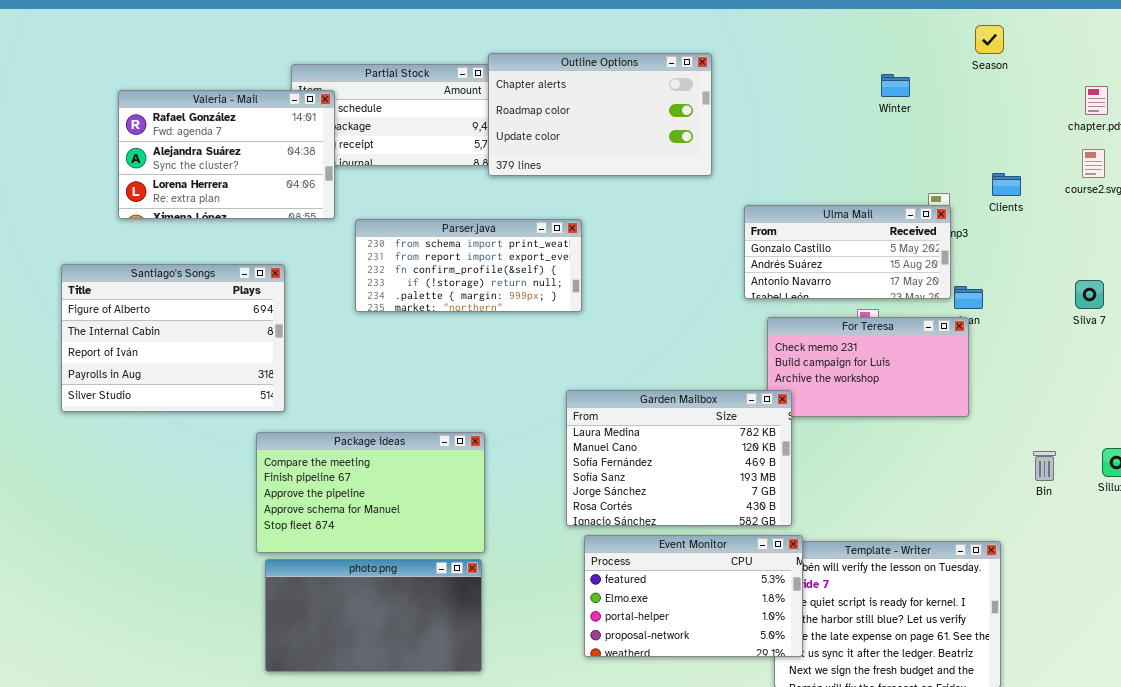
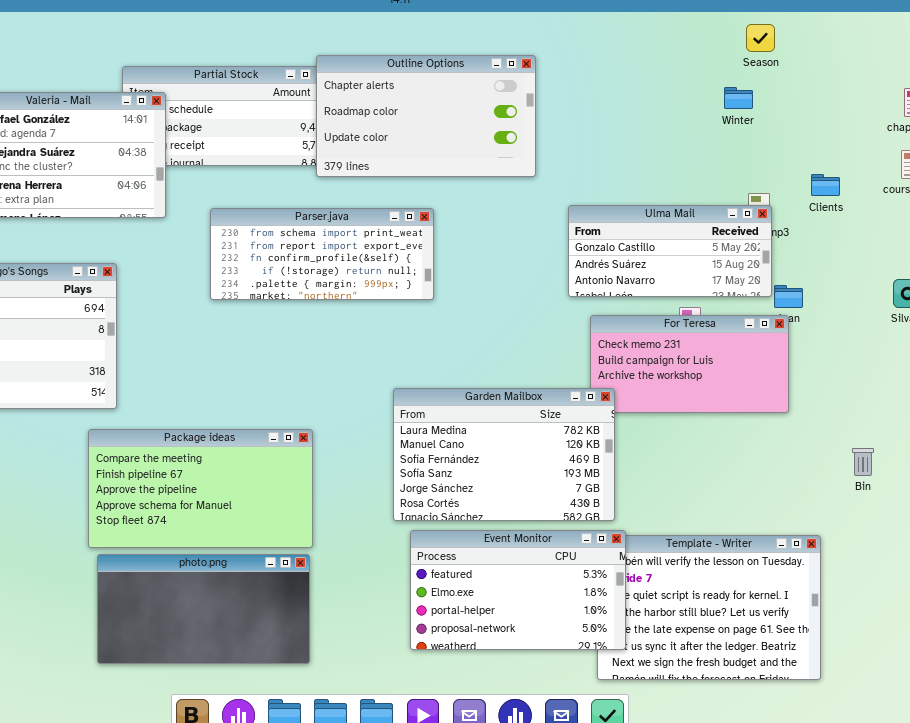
Season: [975,25,1004,54] -> [746,24,775,52], moved
Winter: [881,74,910,97] -> [724,87,753,109], moved
Parser.java: [355,219,582,312] -> [210,208,434,300], moved

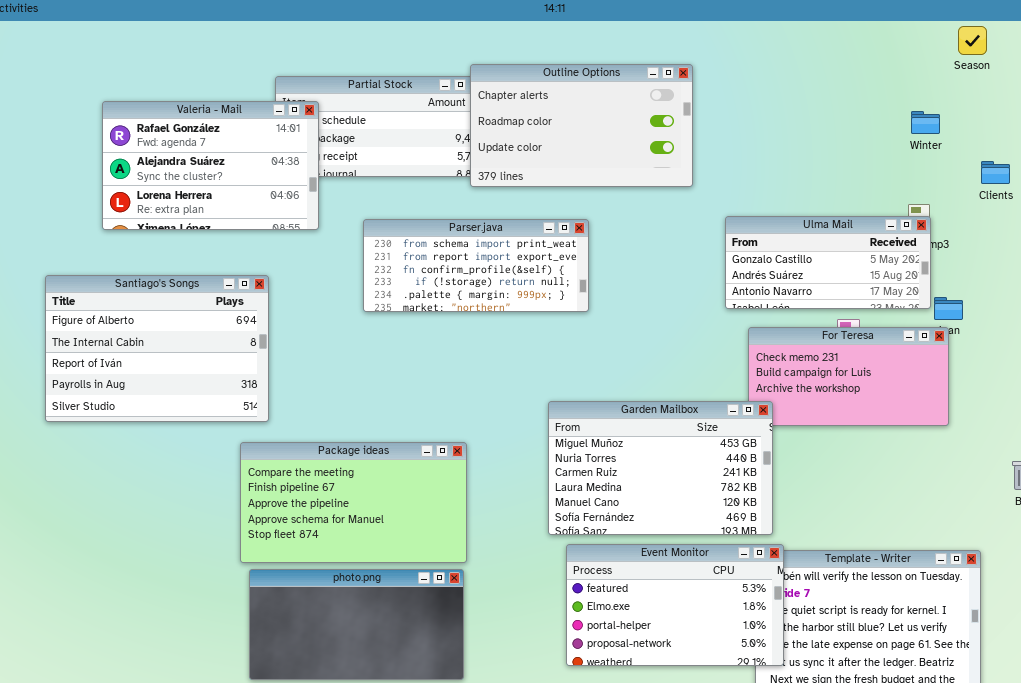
Season: [746,24,775,52] -> [958,26,987,55], moved
Winter: [724,87,753,109] -> [911,111,940,134], moved
Clients: [811,174,840,196] -> [981,161,1010,184], moved
Garden Mailbox: [393,388,615,521] -> [548,401,773,535], scrolled up 3 rows

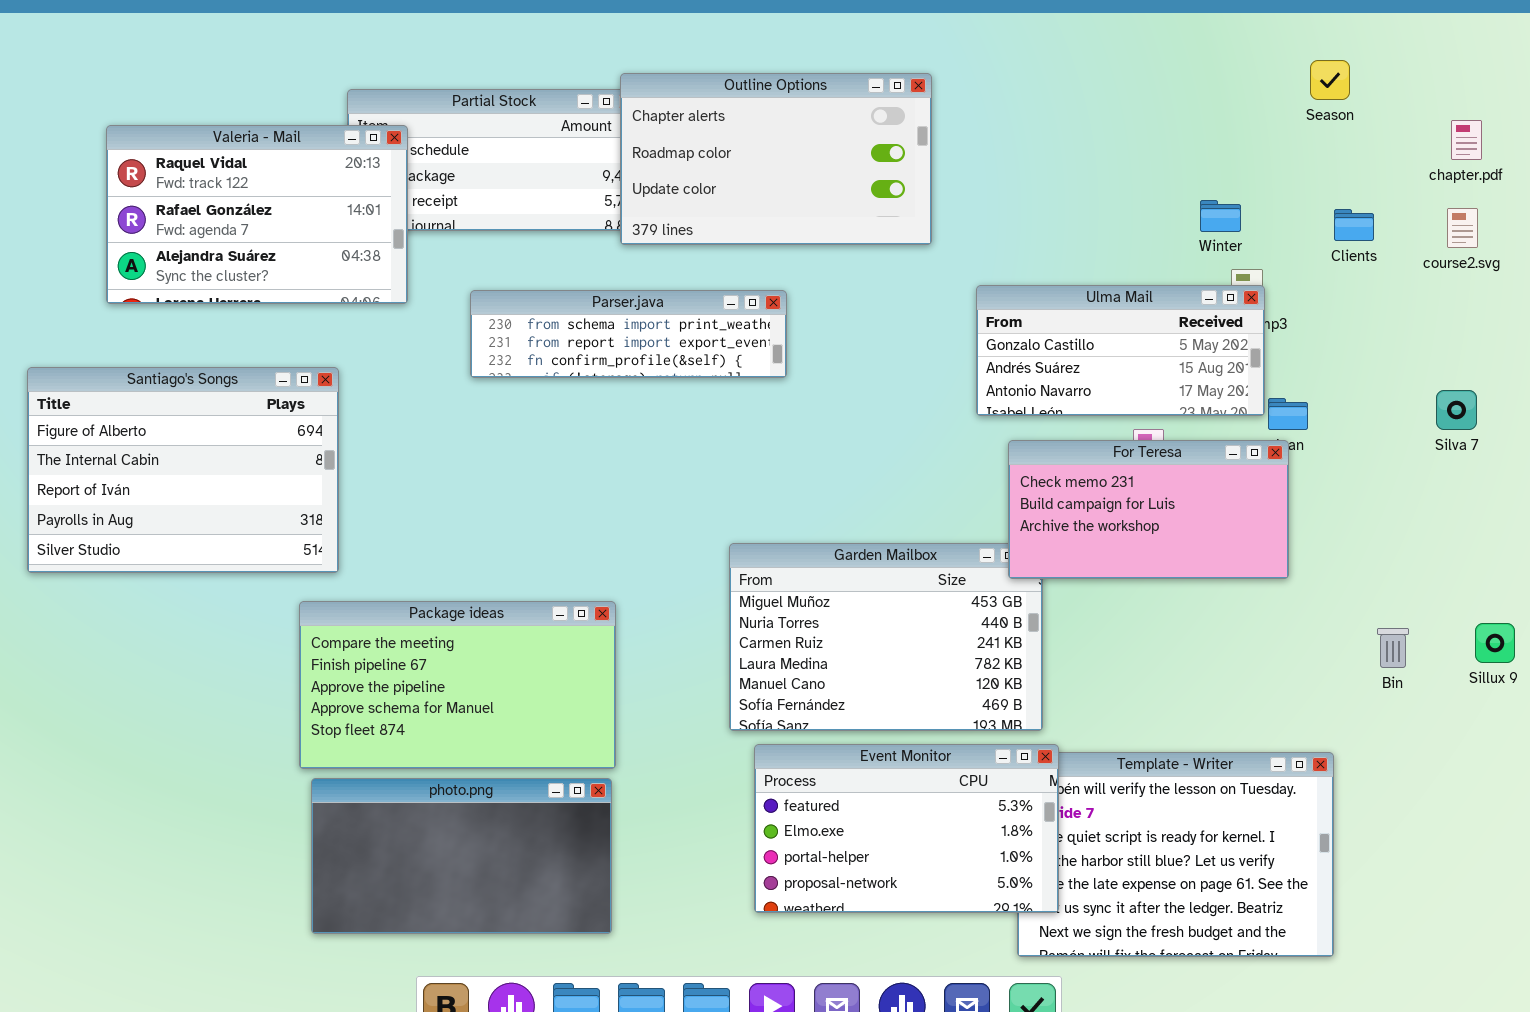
Season: [958,26,987,55] -> [1310,60,1350,100], moved
Valeria - Mail: [102,101,319,230] -> [106,125,408,304], scrolled up 1 row
Winter: [911,111,940,134] -> [1200,200,1241,232], moved
Parser.java: [363,219,589,312] -> [470,290,787,378], resized
For Teresa: [748,327,949,426] -> [1008,440,1289,579], raised

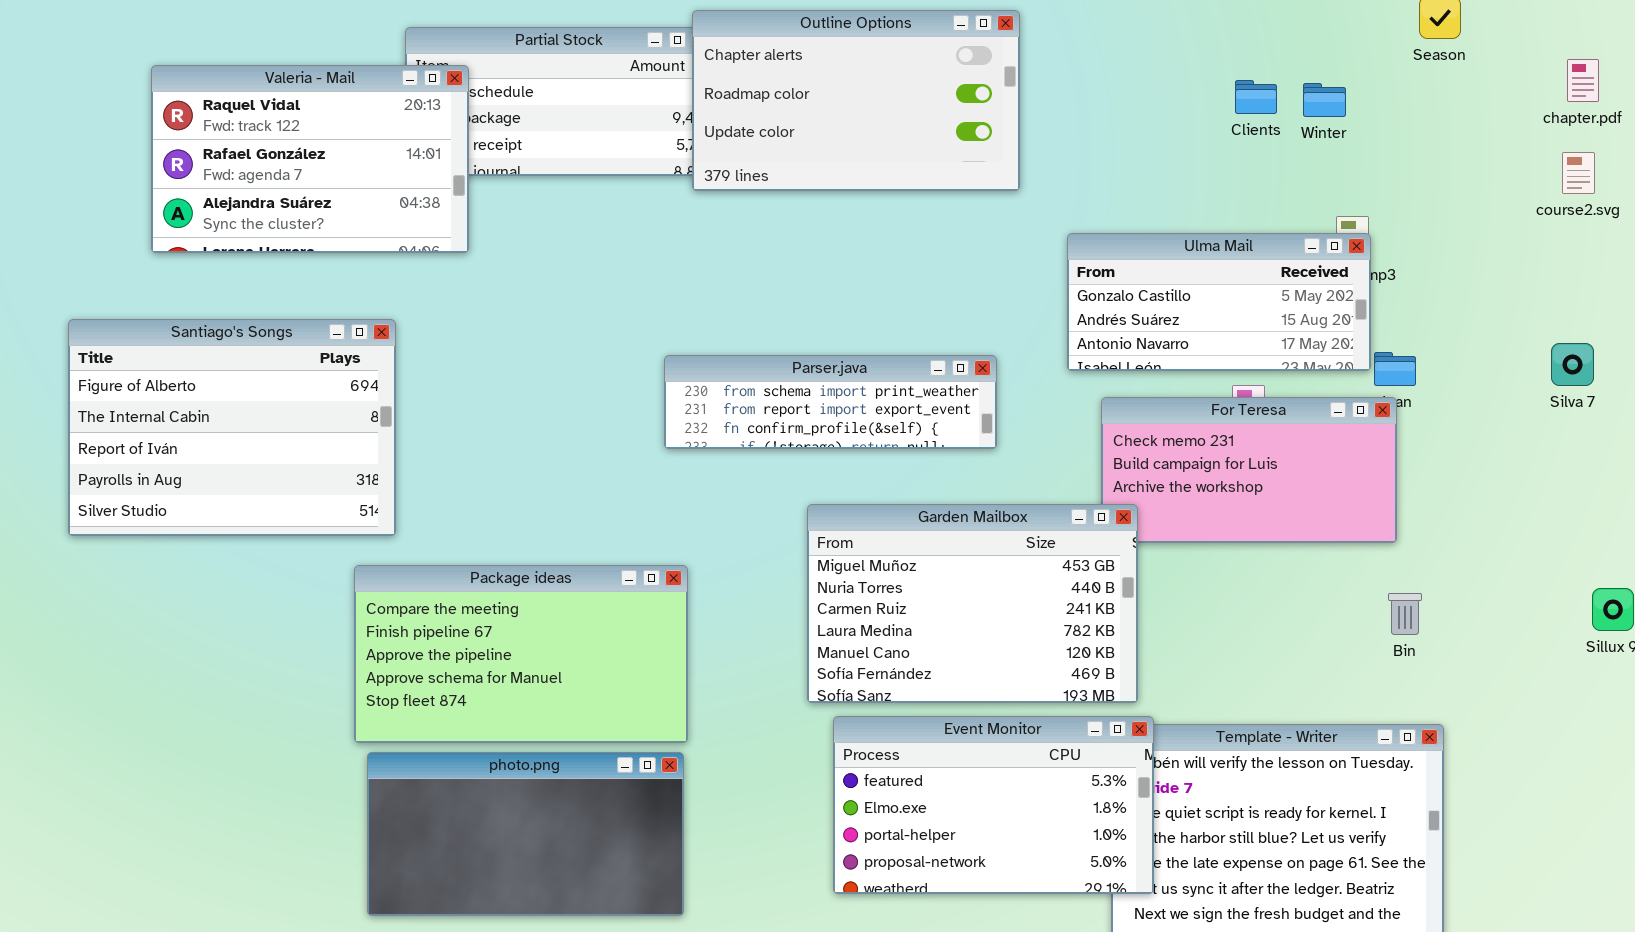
Winter: [1200,200,1241,232] -> [1303,83,1346,117], moved
Clients: [1334,209,1374,241] -> [1235,80,1277,114], moved
Parser.java: [470,290,787,378] -> [664,355,997,449], moved
Garden Mailbox: [729,543,1043,731] -> [807,504,1138,703], raised
Bin: [1377,628,1409,668] -> [1388,593,1422,635], moved

